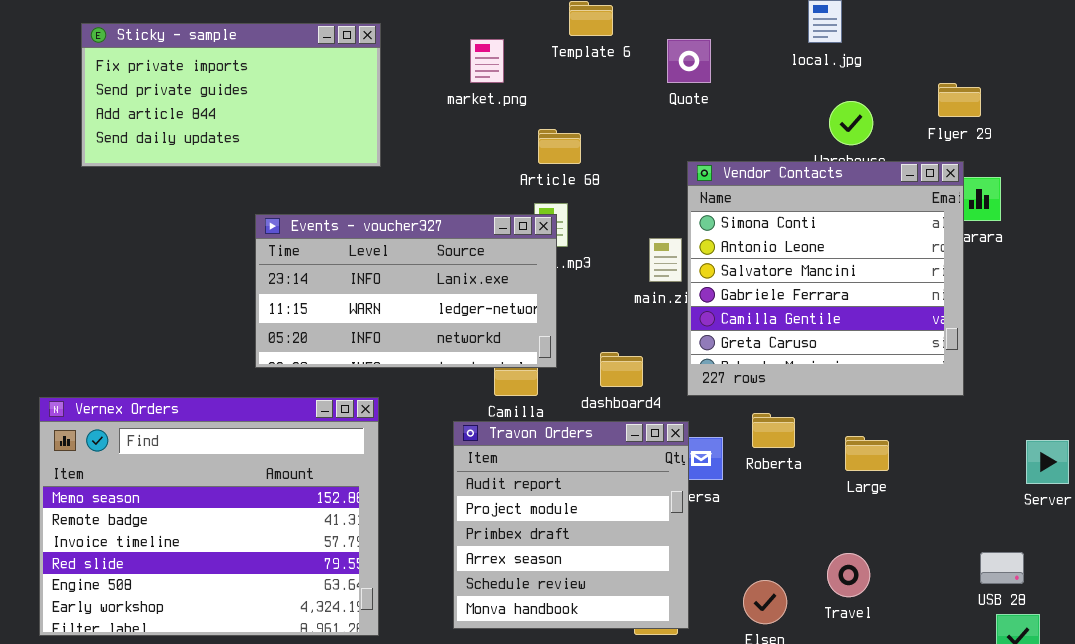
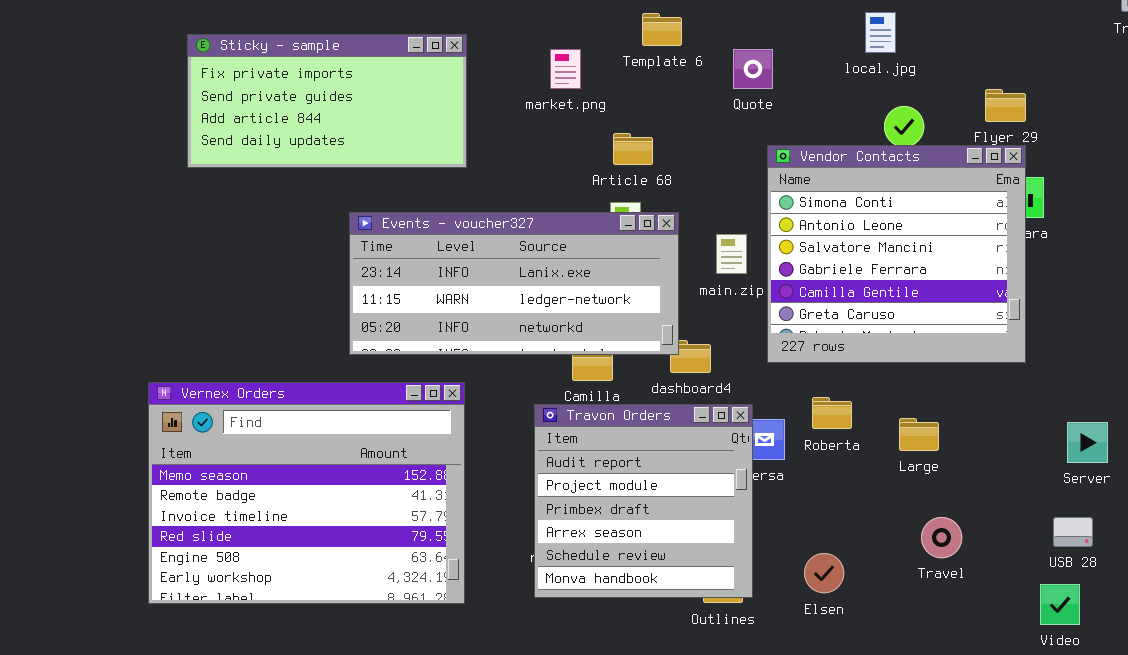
Vendor Contacts: [687,161,964,396] -> [767,145,1026,363], moved
Events - voucher327: [255,214,557,368] -> [349,212,679,355], resized
USB 28: [980,552,1024,584] -> [1053,517,1093,547], moved
Travel: [827,553,870,597] -> [921,517,962,558], moved

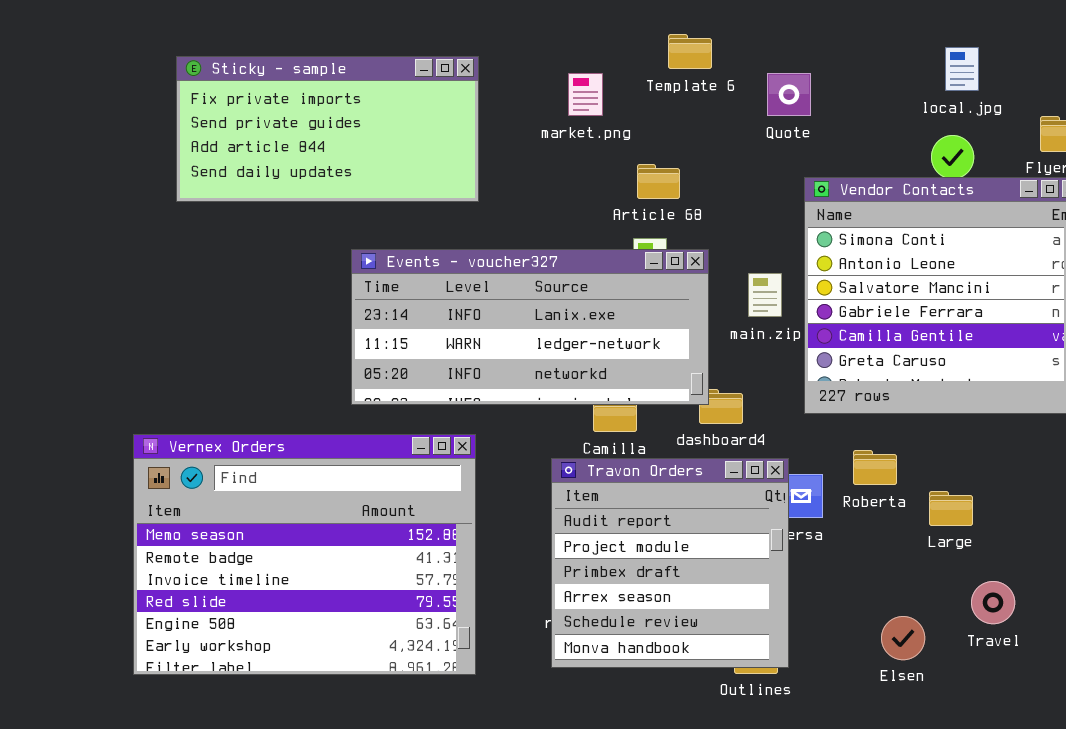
local.jpg: [865,12,896,53] -> [945,47,979,91], moved
Large: [899,418,939,451] -> [929,491,973,526], moved
Elsen: [804,553,844,593] -> [881,616,925,660], moved

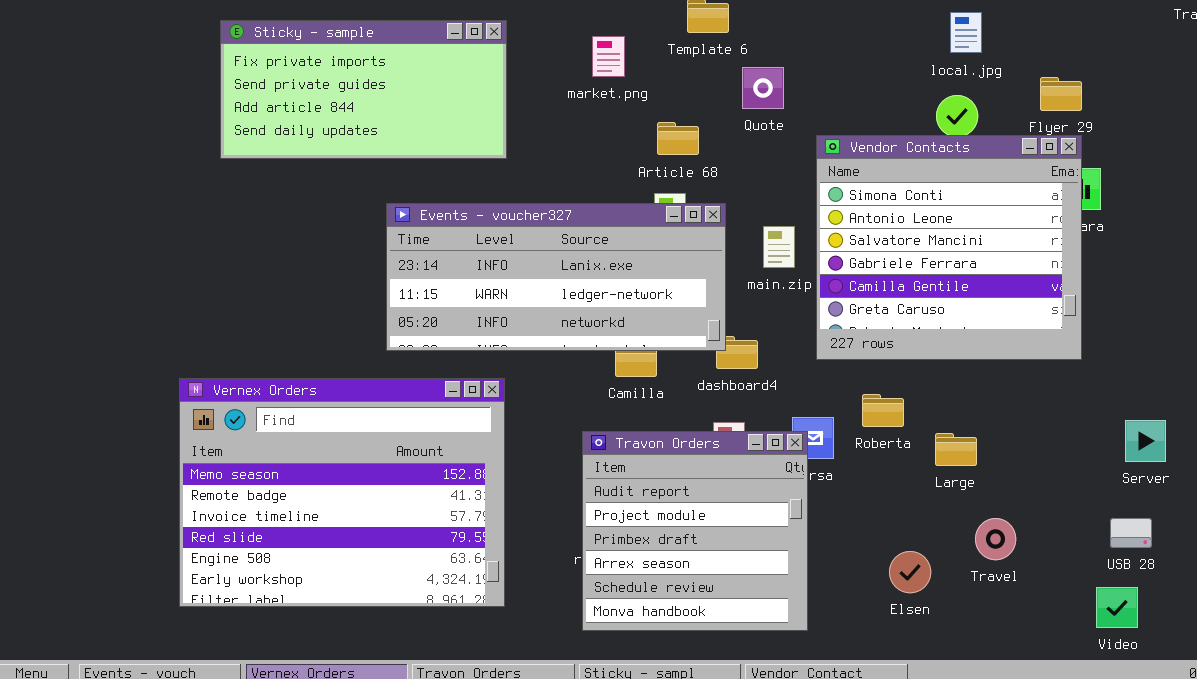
Quote: [767,73,811,116] -> [742,67,784,109], moved
Travon Orders: [551,458,789,668] -> [582,431,808,631], moved

